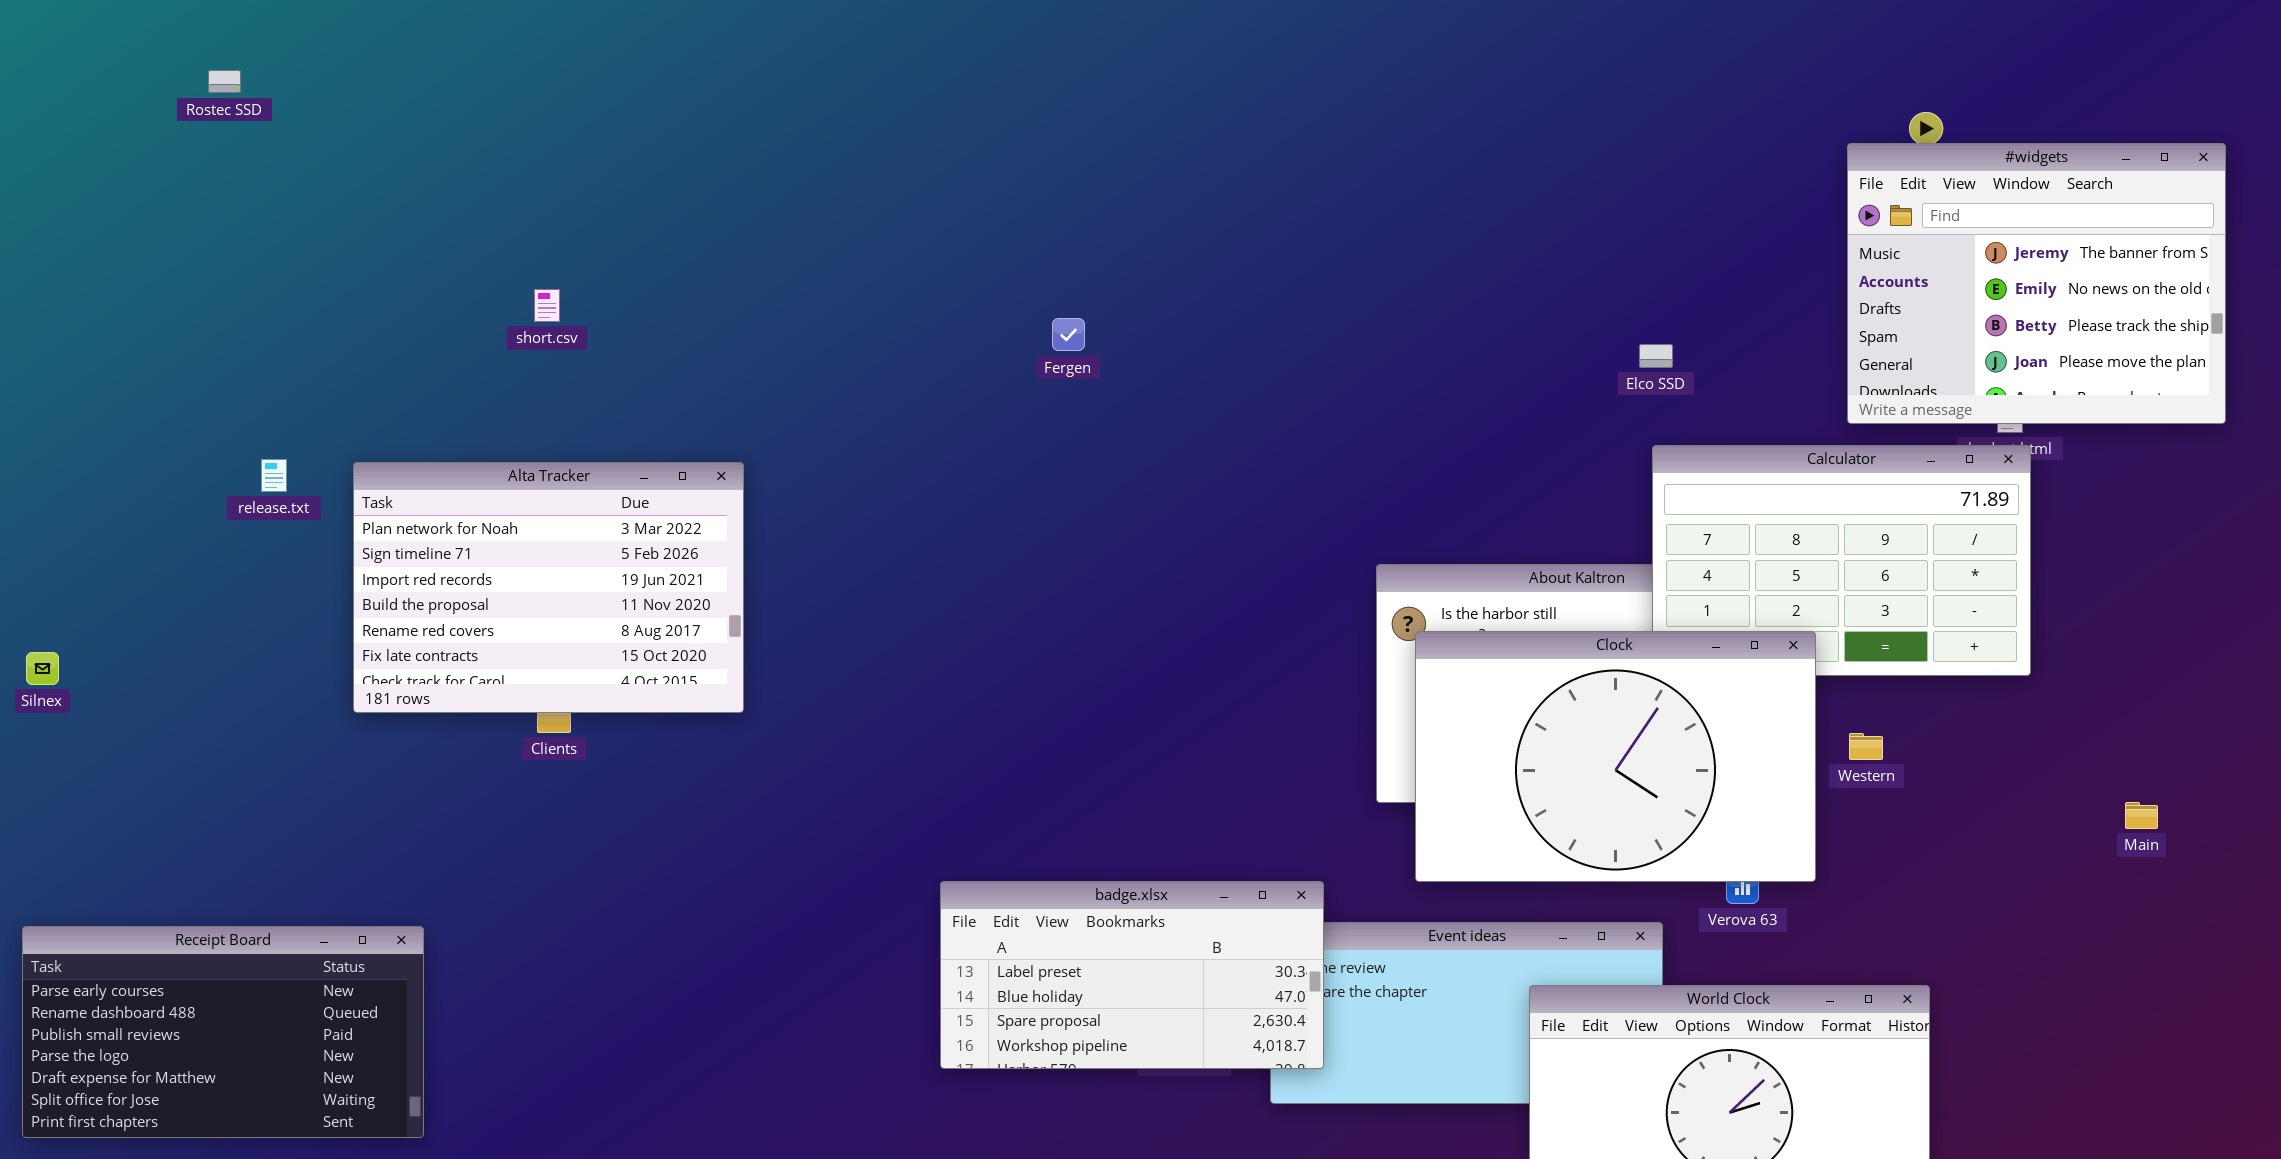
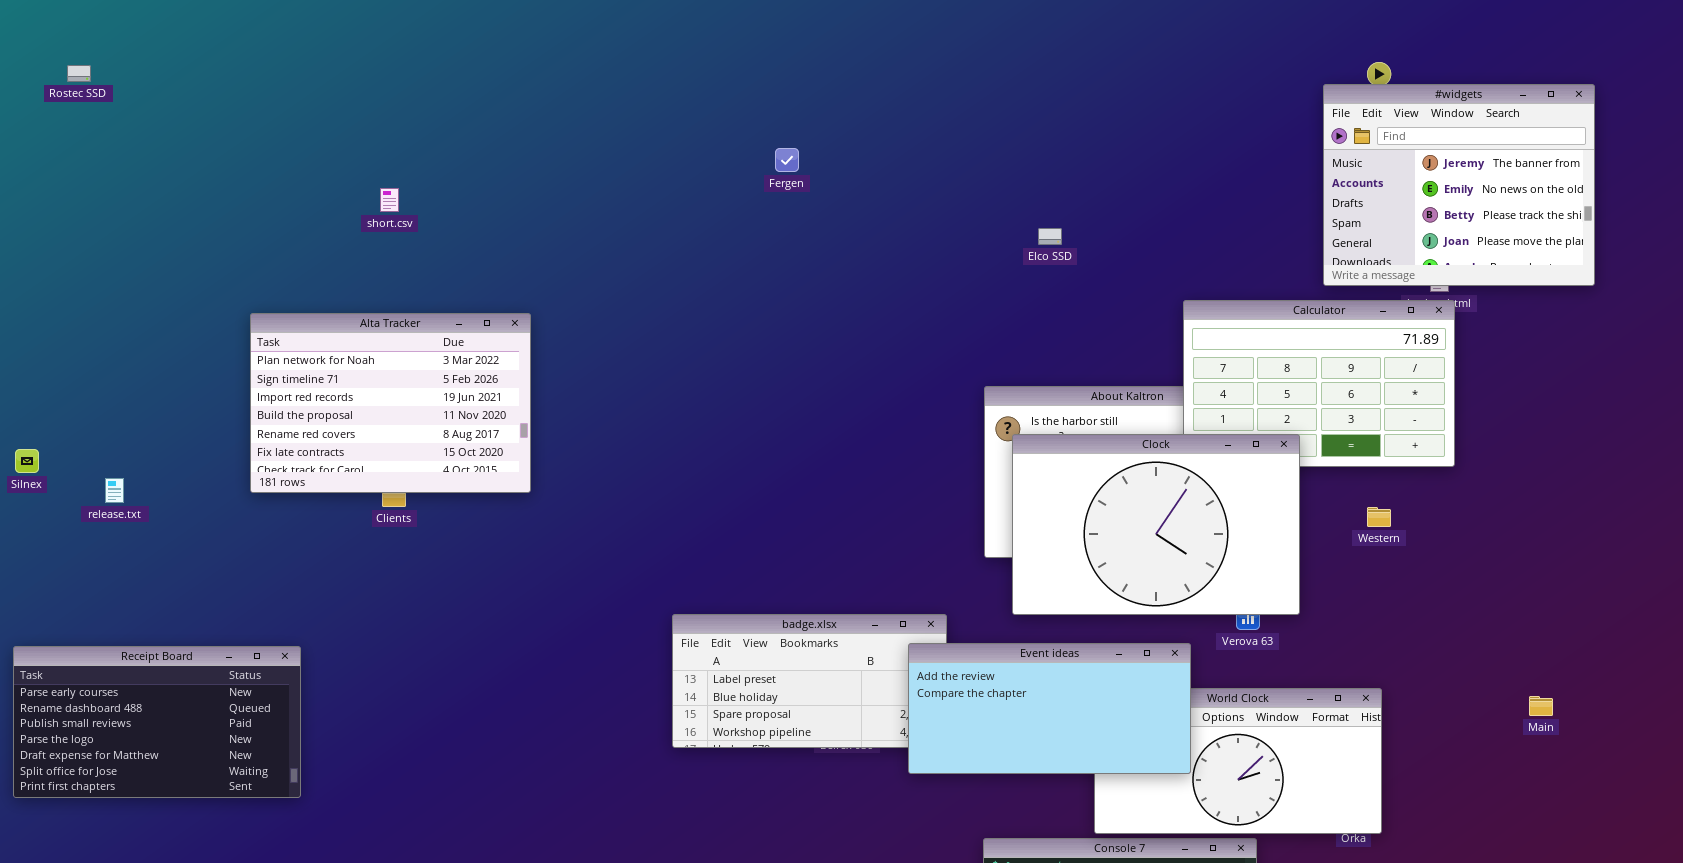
Rostec SSD: [208,70,241,93] -> [67,65,91,82], moved
Fergen: [1052,318,1085,351] -> [775,148,799,172], moved
Elco SSD: [1639,344,1673,368] -> [1038,228,1062,245], moved
release.txt: [261,459,287,492] -> [105,478,124,503], moved
Western: [1849,733,1883,760] -> [1367,507,1391,527], moved
Main: [2125,802,2158,829] -> [1529,696,1553,716], moved
Event ideas: [1270,922,1663,1104] -> [908,643,1191,774], raised

